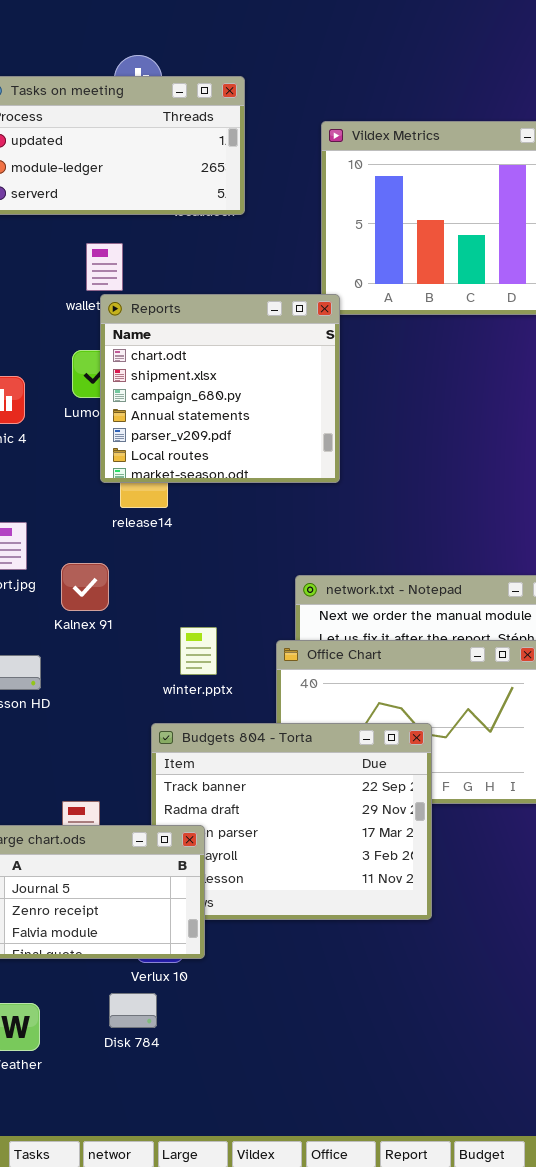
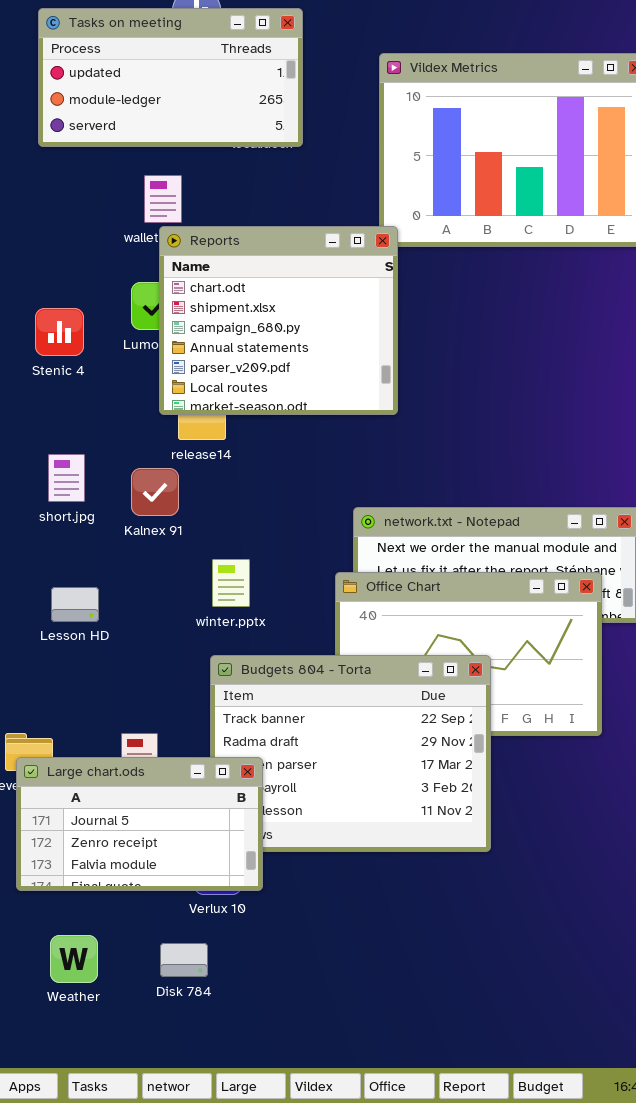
Kalnex 91: [61,563,109,611] -> [131,468,179,516], moved
winter.pptx: [180,627,217,675] -> [212,559,250,607], moved
Disk 784: [109,993,157,1028] -> [160,943,208,977], moved

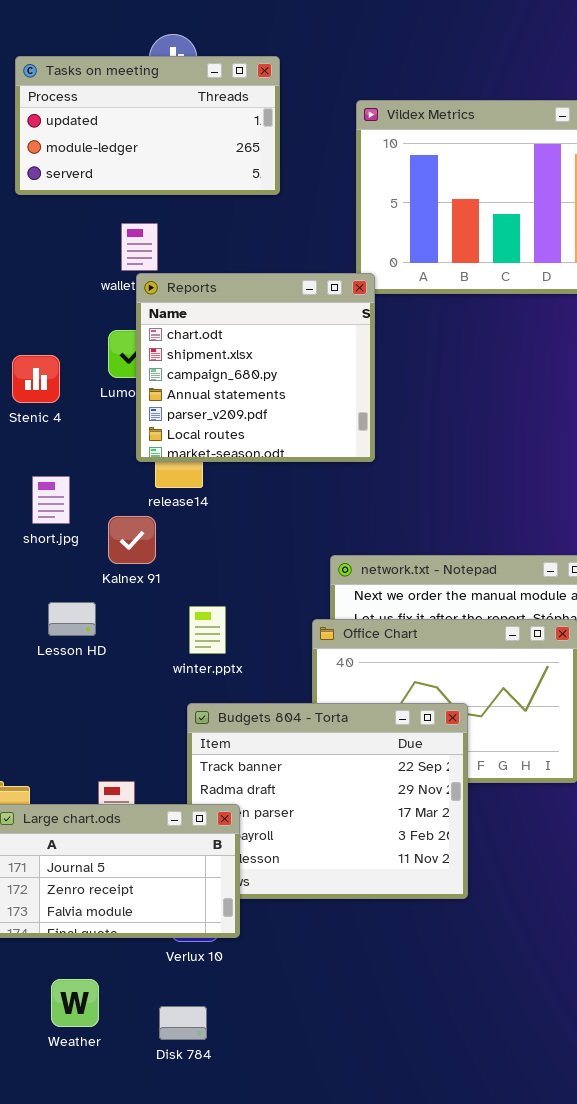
short.jpg: [48,454,85,502] -> [32,476,70,524], moved
Lesson HD: [51,587,99,622] -> [48,602,96,636], moved
Weather: [50,935,98,983] -> [51,979,99,1027], moved
Disk 784: [160,943,208,977] -> [159,1006,207,1040], moved

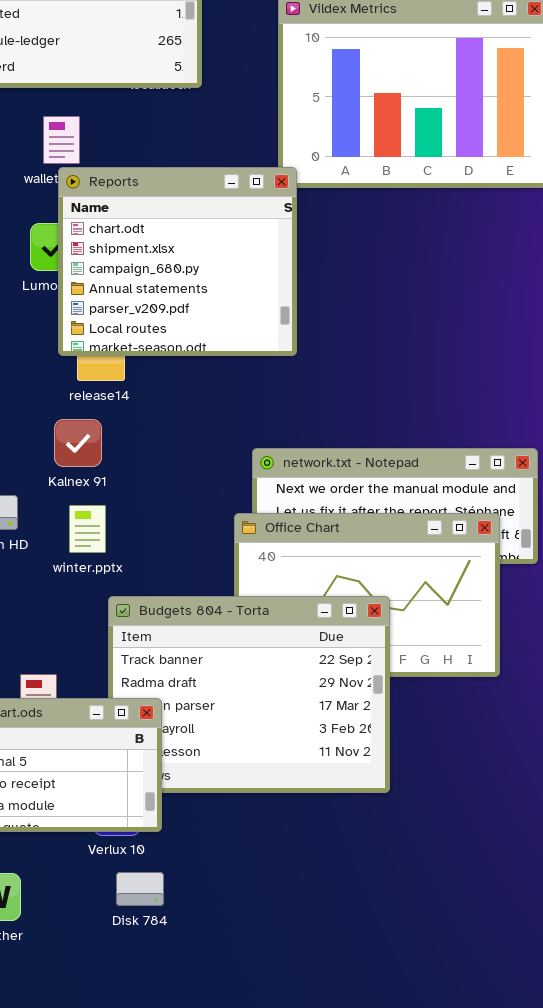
Kalnex 91: [108,516,156,564] -> [54,419,102,467], moved
winter.pptx: [189,606,226,654] -> [69,505,106,553], moved
Disk 784: [159,1006,207,1040] -> [116,872,164,906], moved

